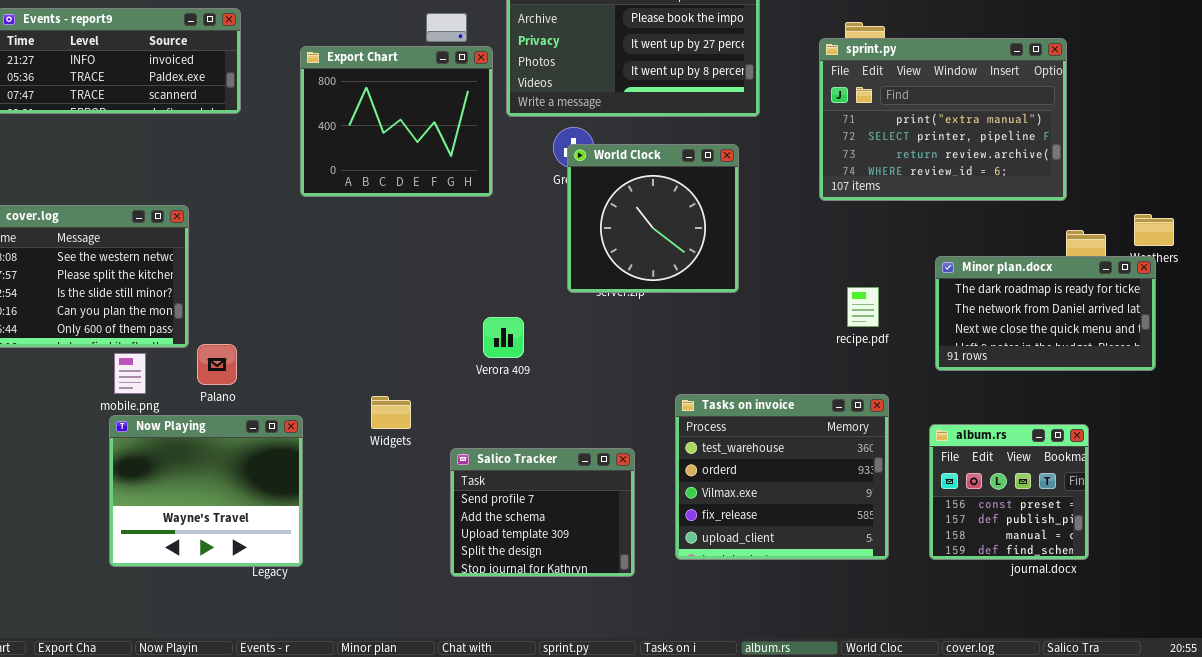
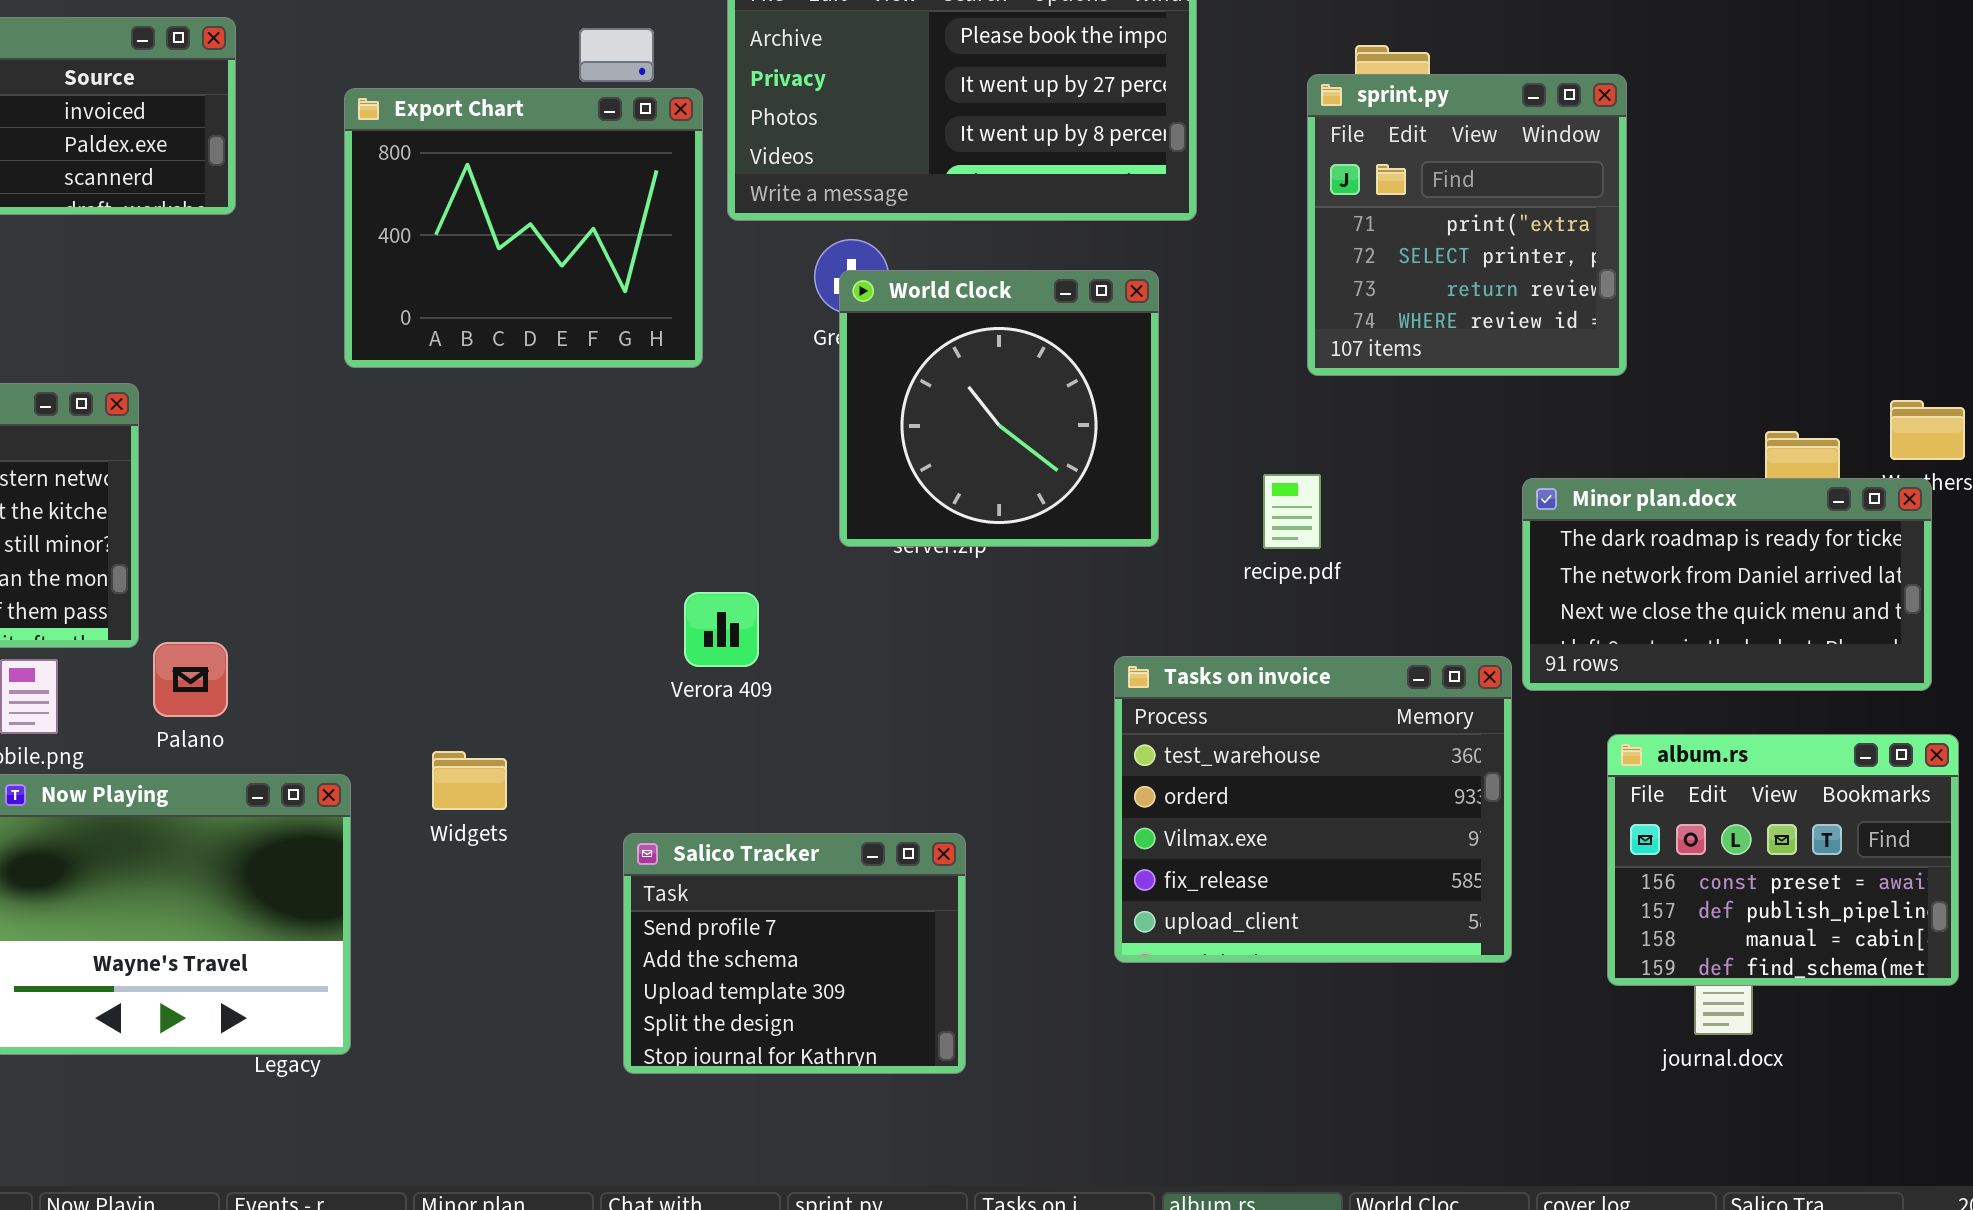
sprint.py: [819,38,1067,201] -> [1307,74,1627,376], resized
recipe.pdf: [847,287,879,327] -> [1263,474,1321,549], moved
Tasks on invoice: [675,394,889,560] -> [1114,656,1512,963], moved
Widgets: [371,396,411,429] -> [432,751,507,810], moved
album.rs: [929,424,1089,560] -> [1607,734,1959,986], moved, resized

